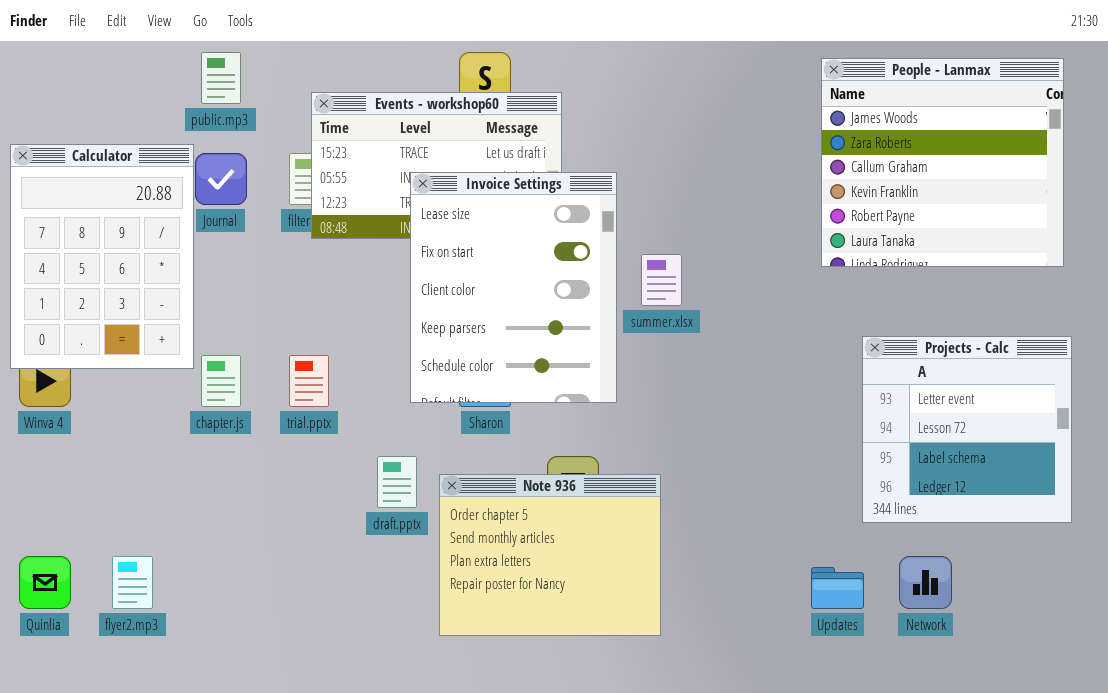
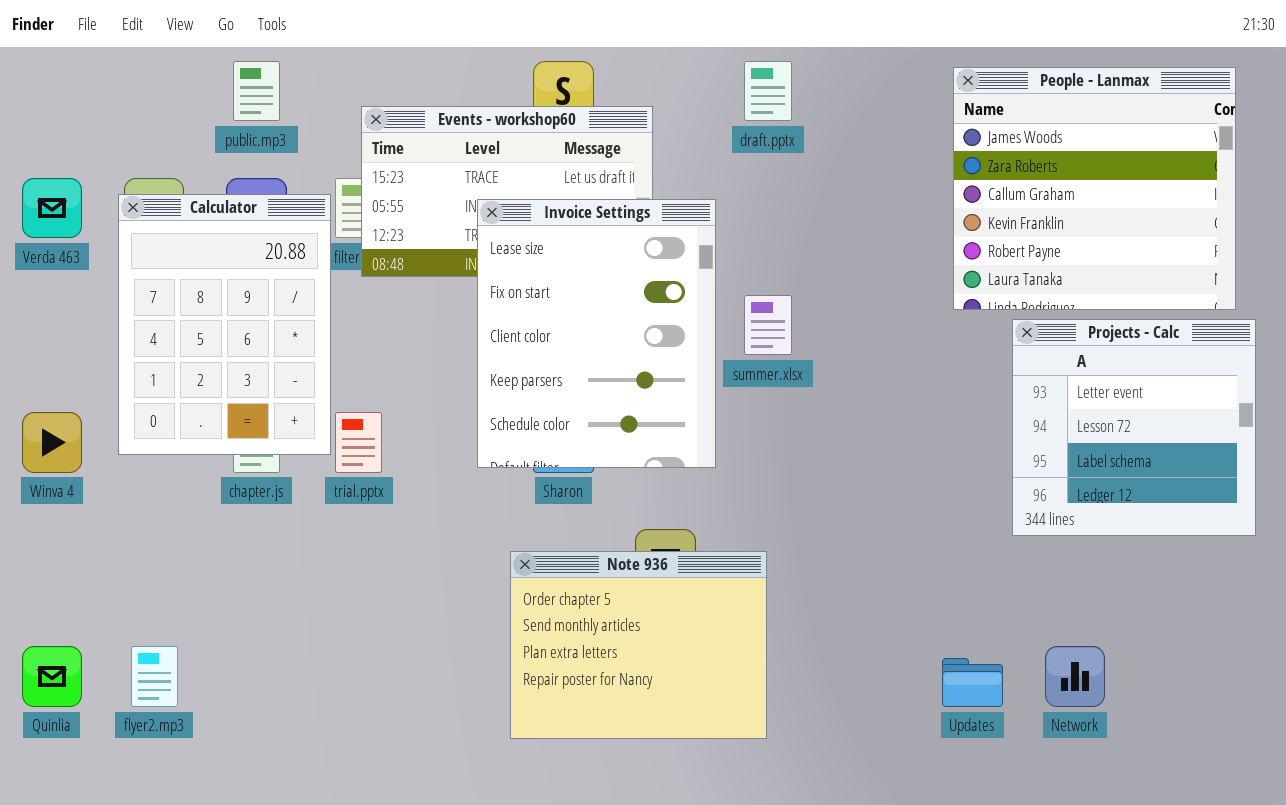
Calculator: [10,144,194,369] -> [118,194,331,455], moved
Projects - Calc: [862,336,1072,523] -> [1012,319,1256,536], moved
draft.pptx: [377,456,417,508] -> [744,61,792,121], moved

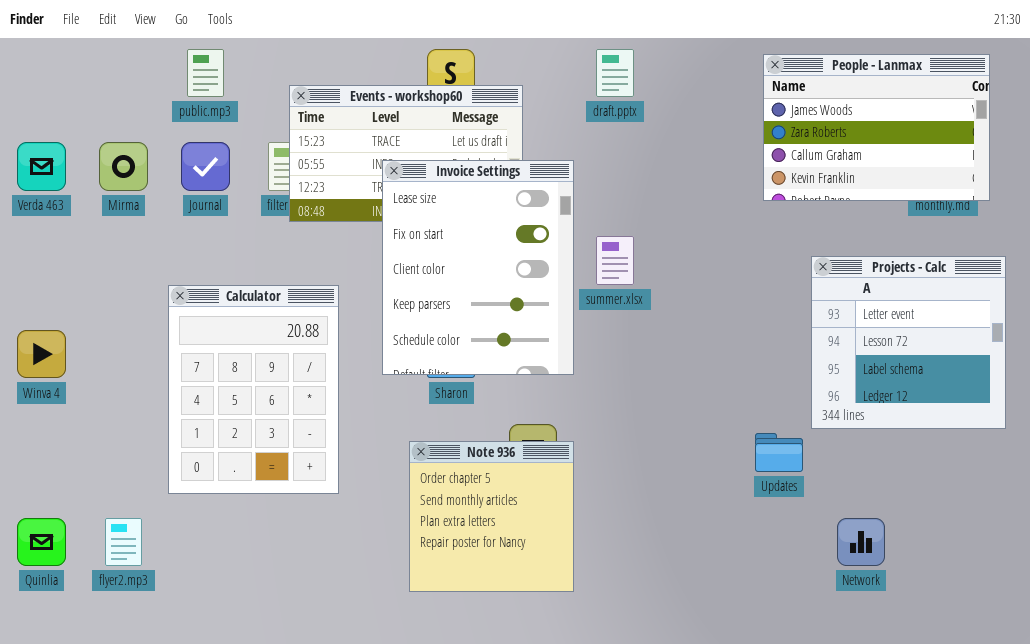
People - Lanmax: [953,67,1236,310] -> [763,54,990,201], resized
Calculator: [118,194,331,455] -> [168,285,339,494], moved
Note 936: [510,551,767,739] -> [409,441,574,592], resized
Updates: [942,658,1003,707] -> [755,433,803,472], moved

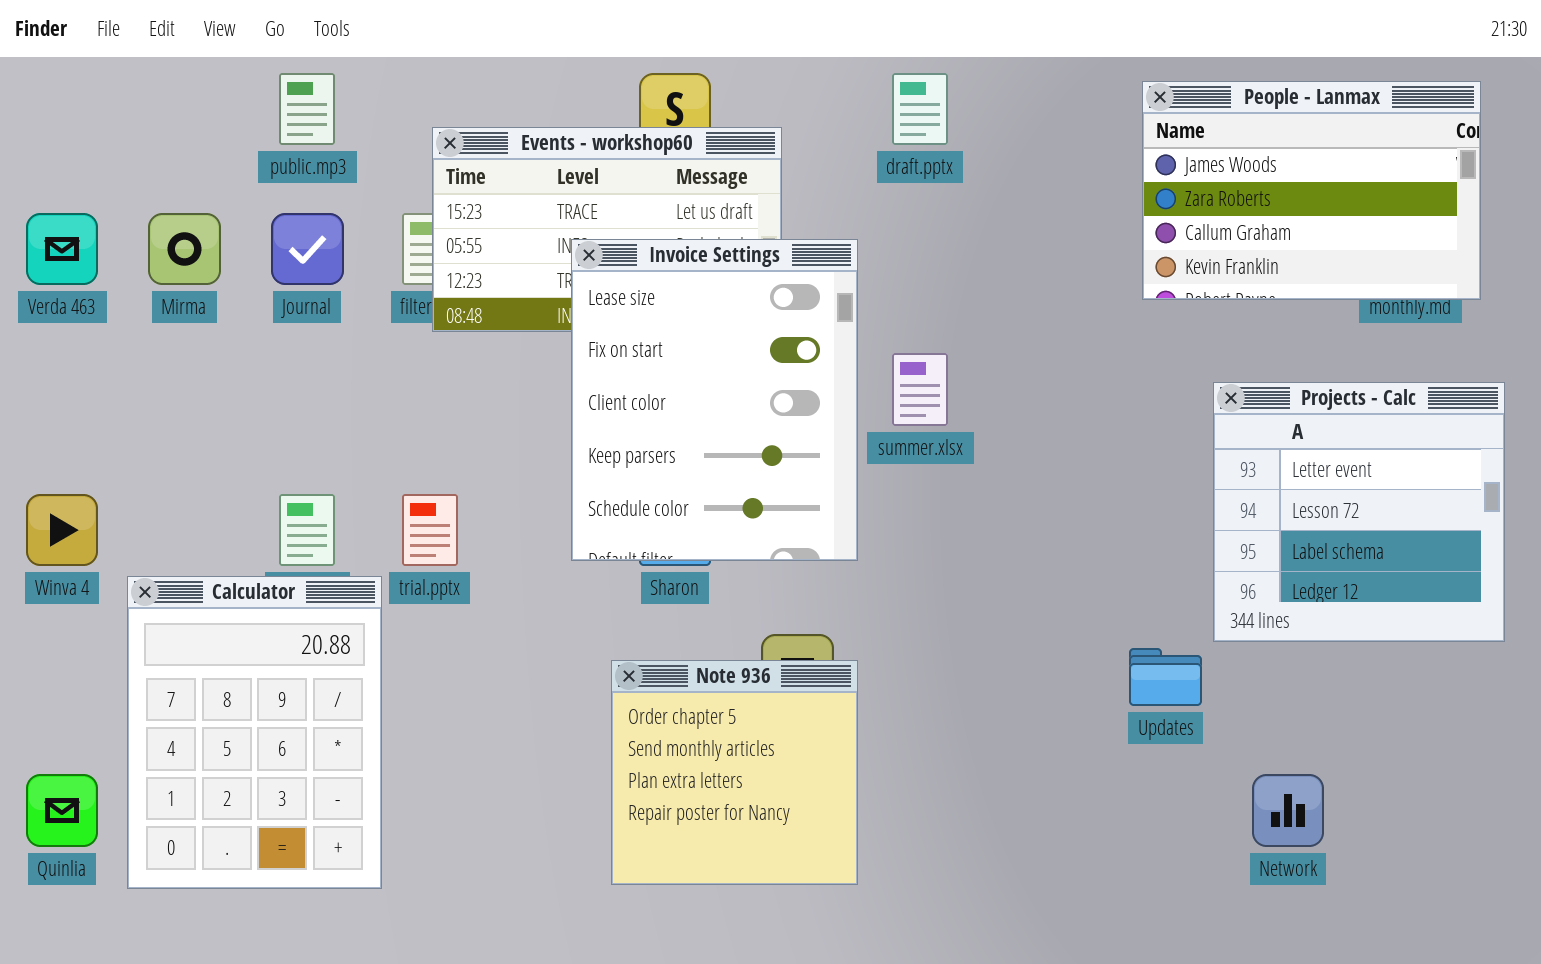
Calculator: [168,285,339,494] -> [127,576,382,889], moved

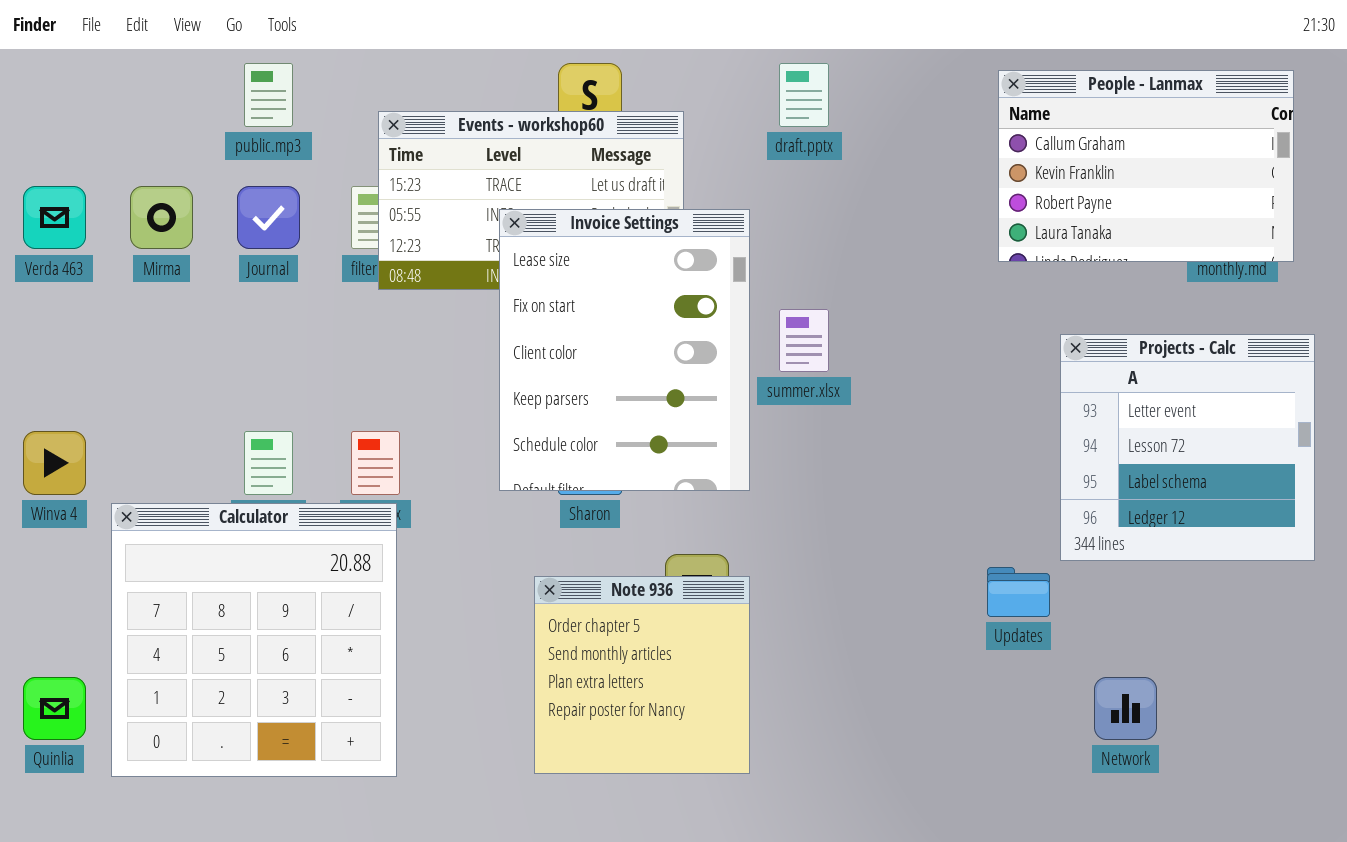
People - Lanmax: [1142,81,1481,300] -> [998,70,1294,262], scrolled down 2 rows
Calculator: [127,576,382,889] -> [111,503,397,777], resized

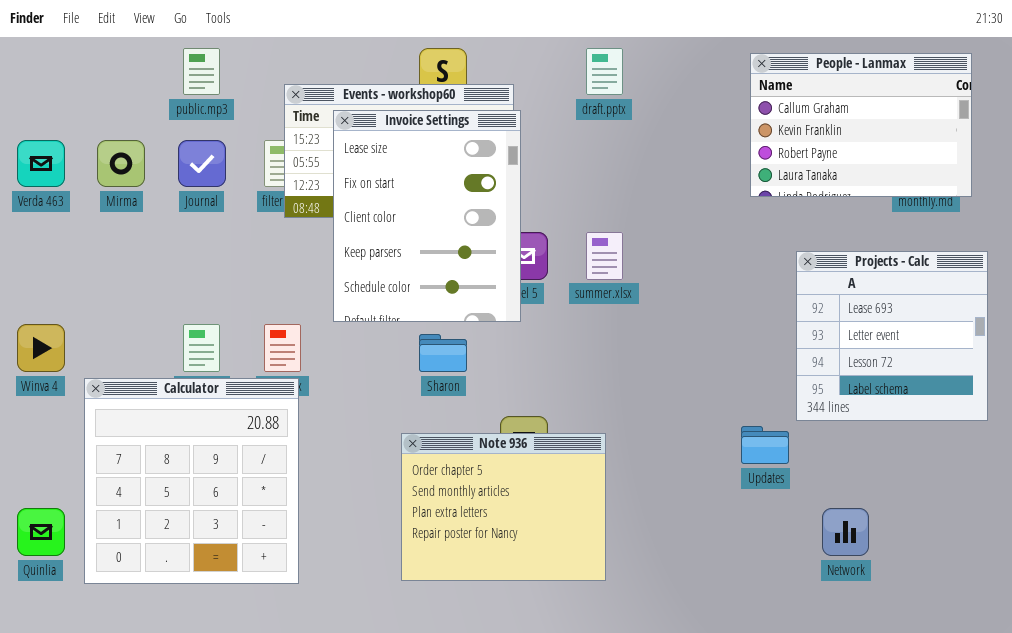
Invoice Settings: [499,209,750,491] -> [333,110,521,322], moved
Projects - Calc: [1060,334,1315,561] -> [796,251,988,421], scrolled up 1 row
Note 936: [534,576,750,774] -> [401,433,606,581], resized

